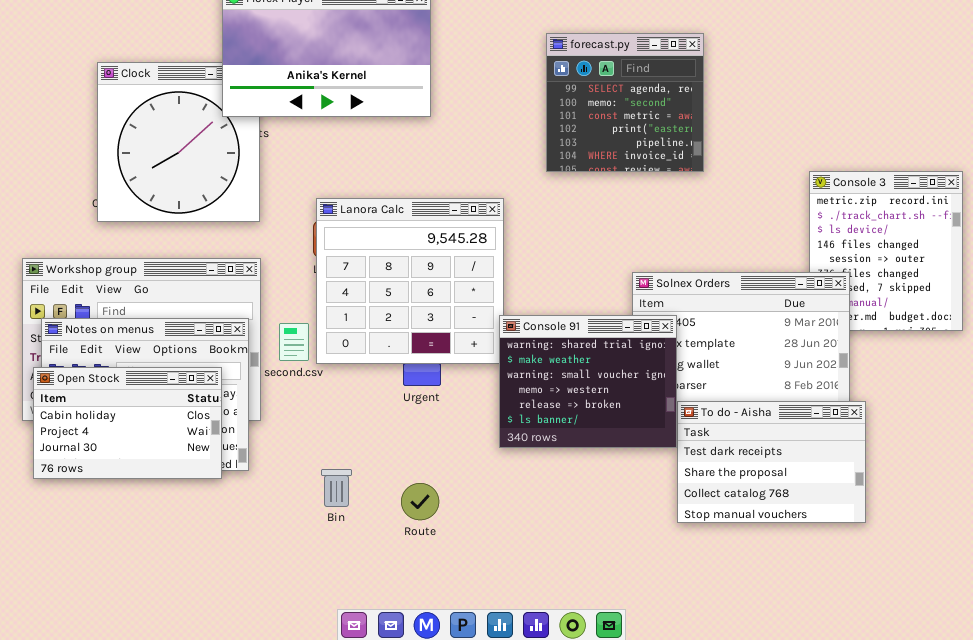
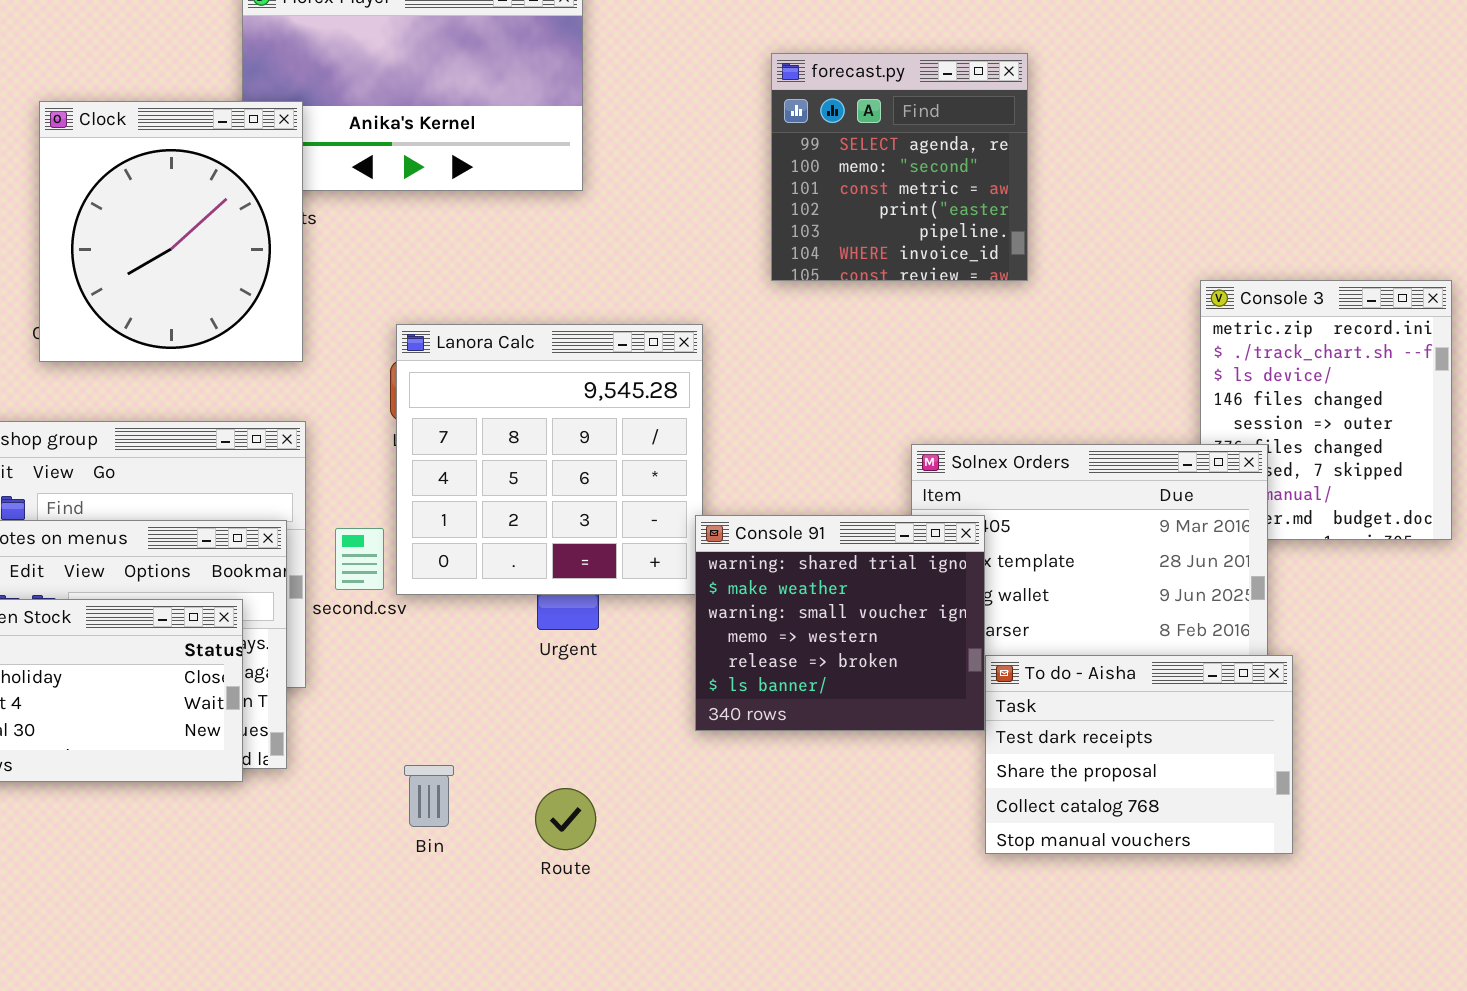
Clock: [97,62,260,222] -> [39,101,303,362], raised

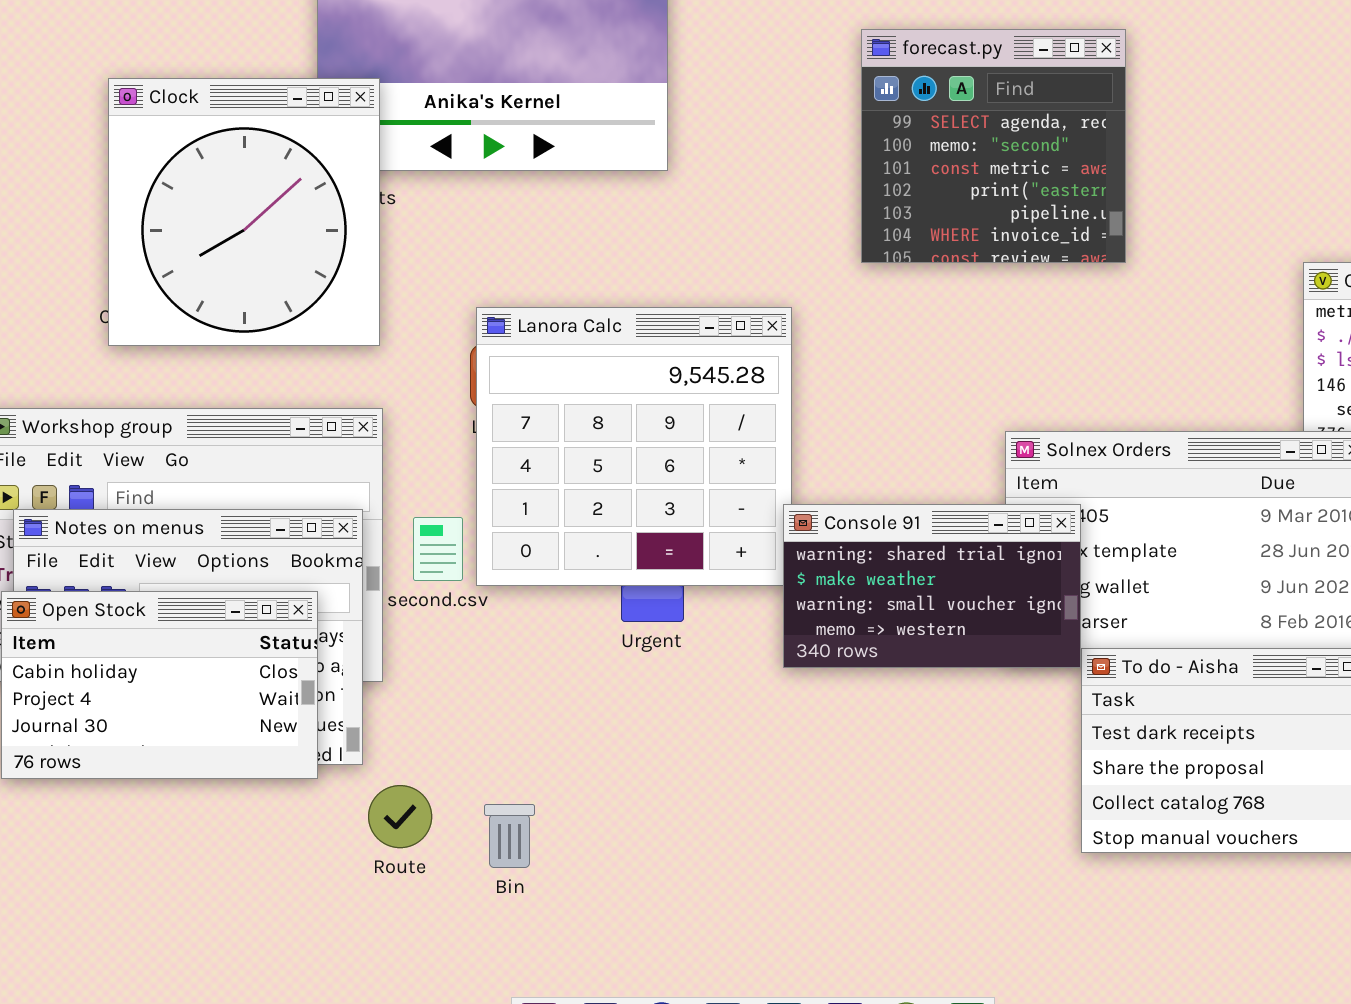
Console 91: [695,515,985,731] -> [783,504,1081,668], resized
Bin: [404,765,454,827] -> [484,804,535,868], moved
Route: [535,788,596,850] -> [368,785,432,848], moved

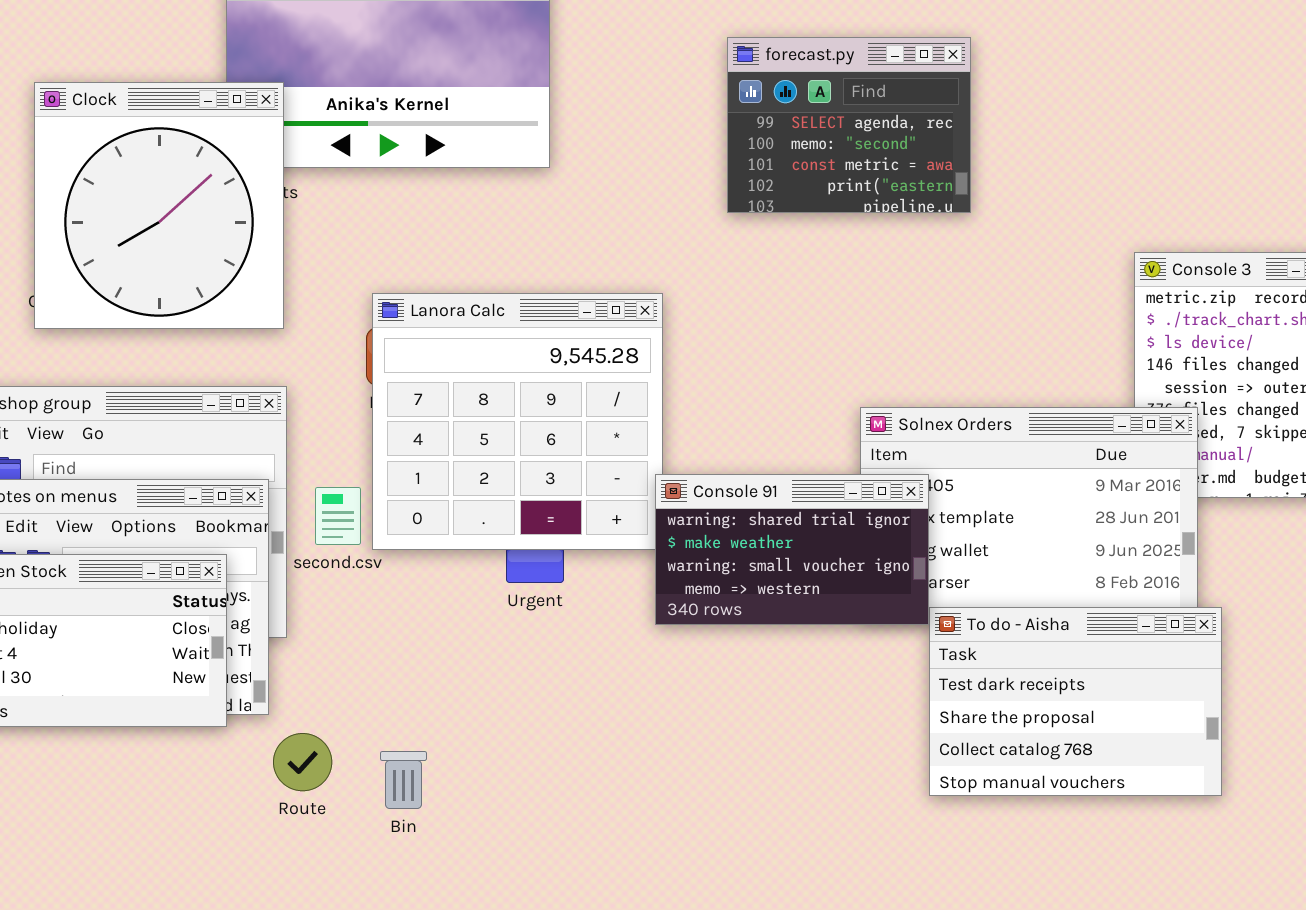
forecast.py: [861,29,1126,263] -> [727,37,971,213], resized

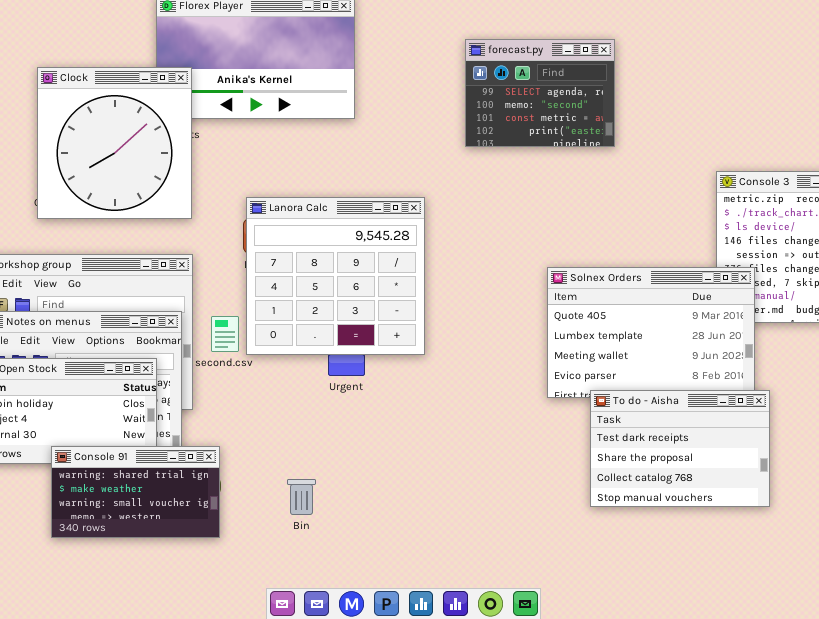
Console 91: [655,474,929,625] -> [51,446,220,538], moved
Bin: [380,751,427,809] -> [287,479,316,515], moved

